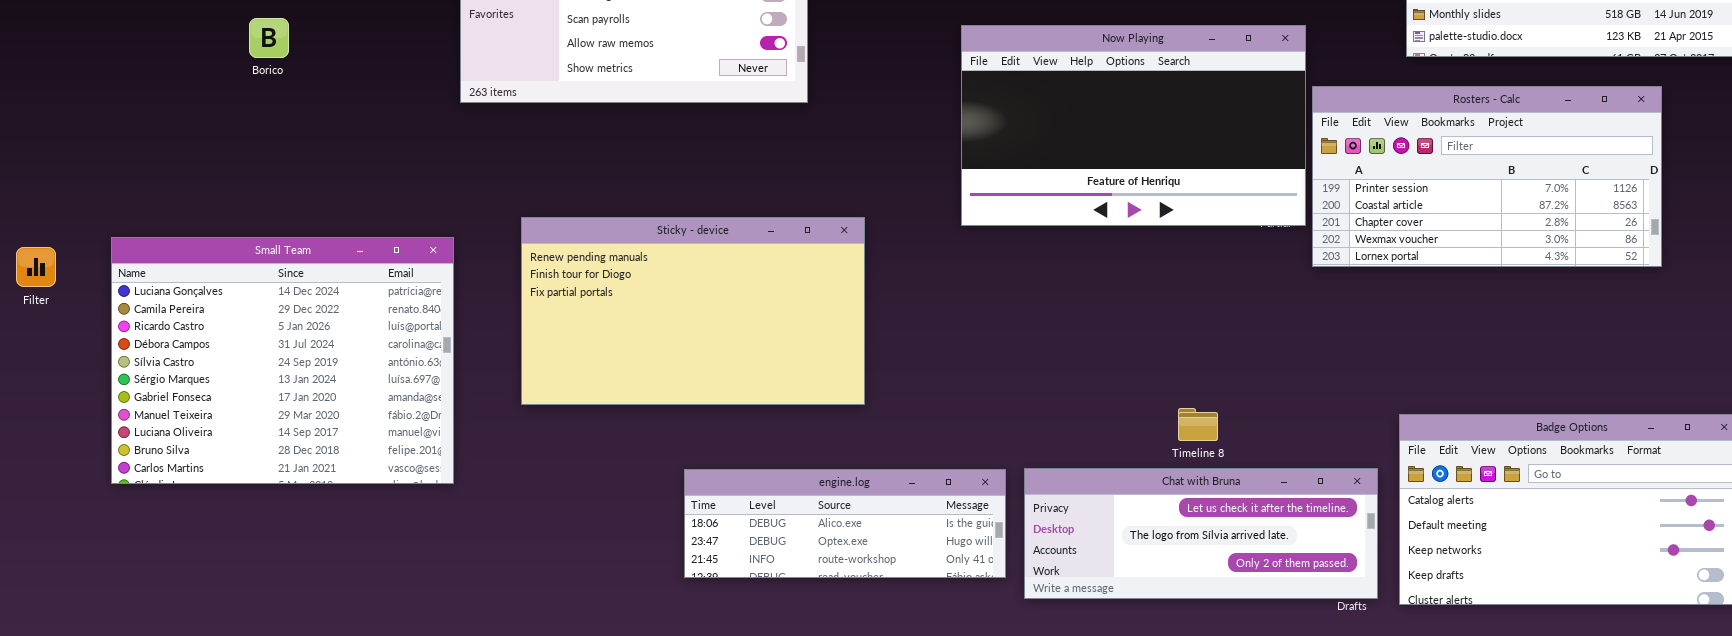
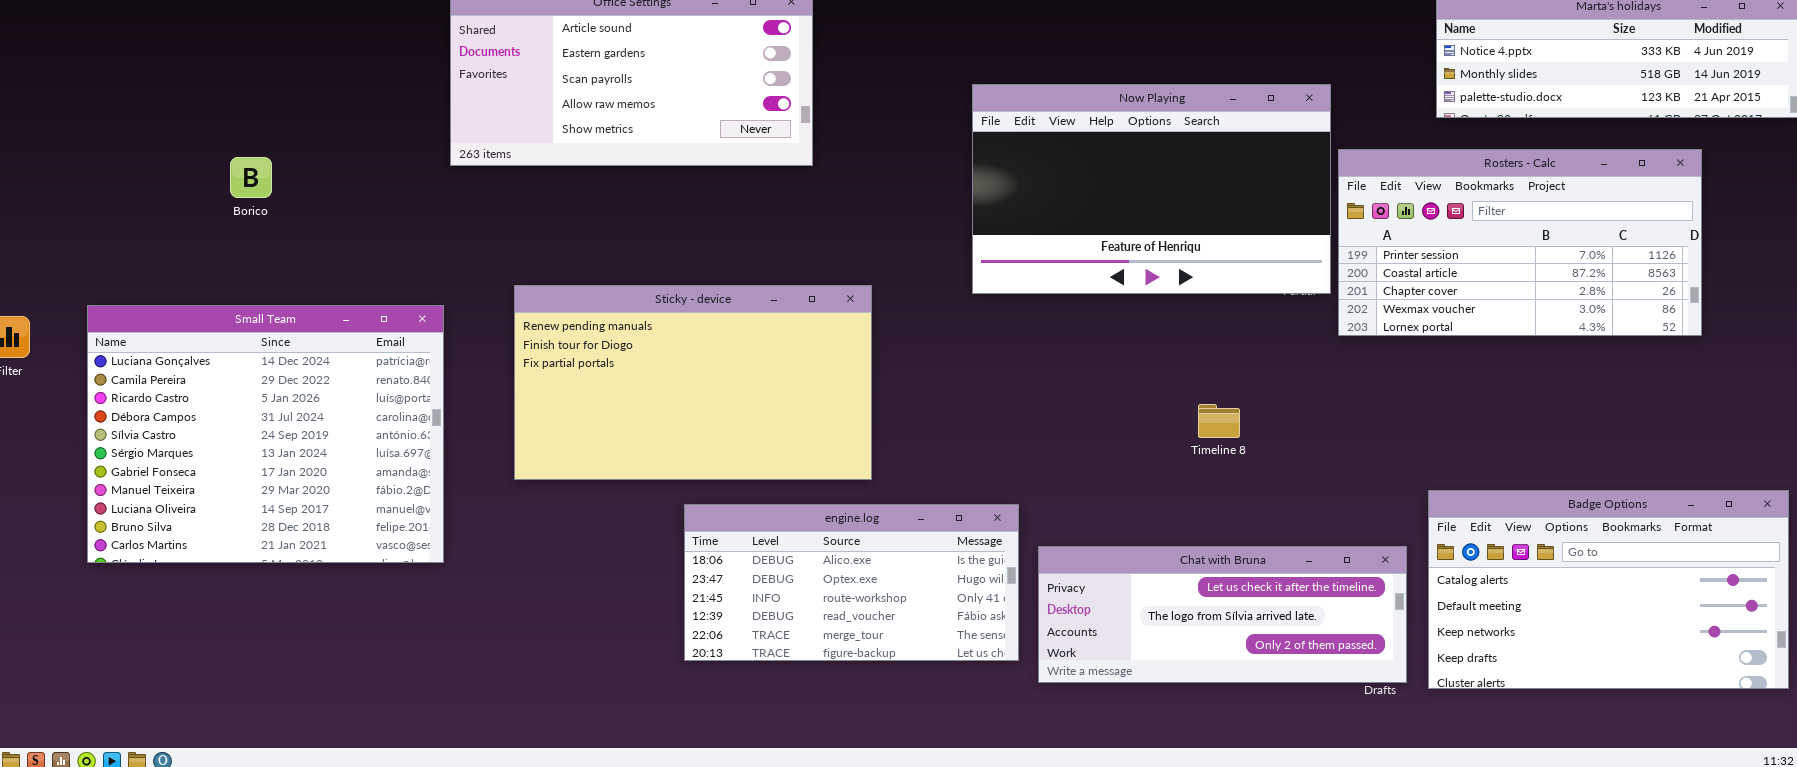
Borico: [249,18,289,58] -> [230,157,272,198], moved
Timeline 8: [1178,408,1218,441] -> [1198,404,1240,438], moved
engine.log: [684,469,1006,578] -> [684,504,1019,661], resized

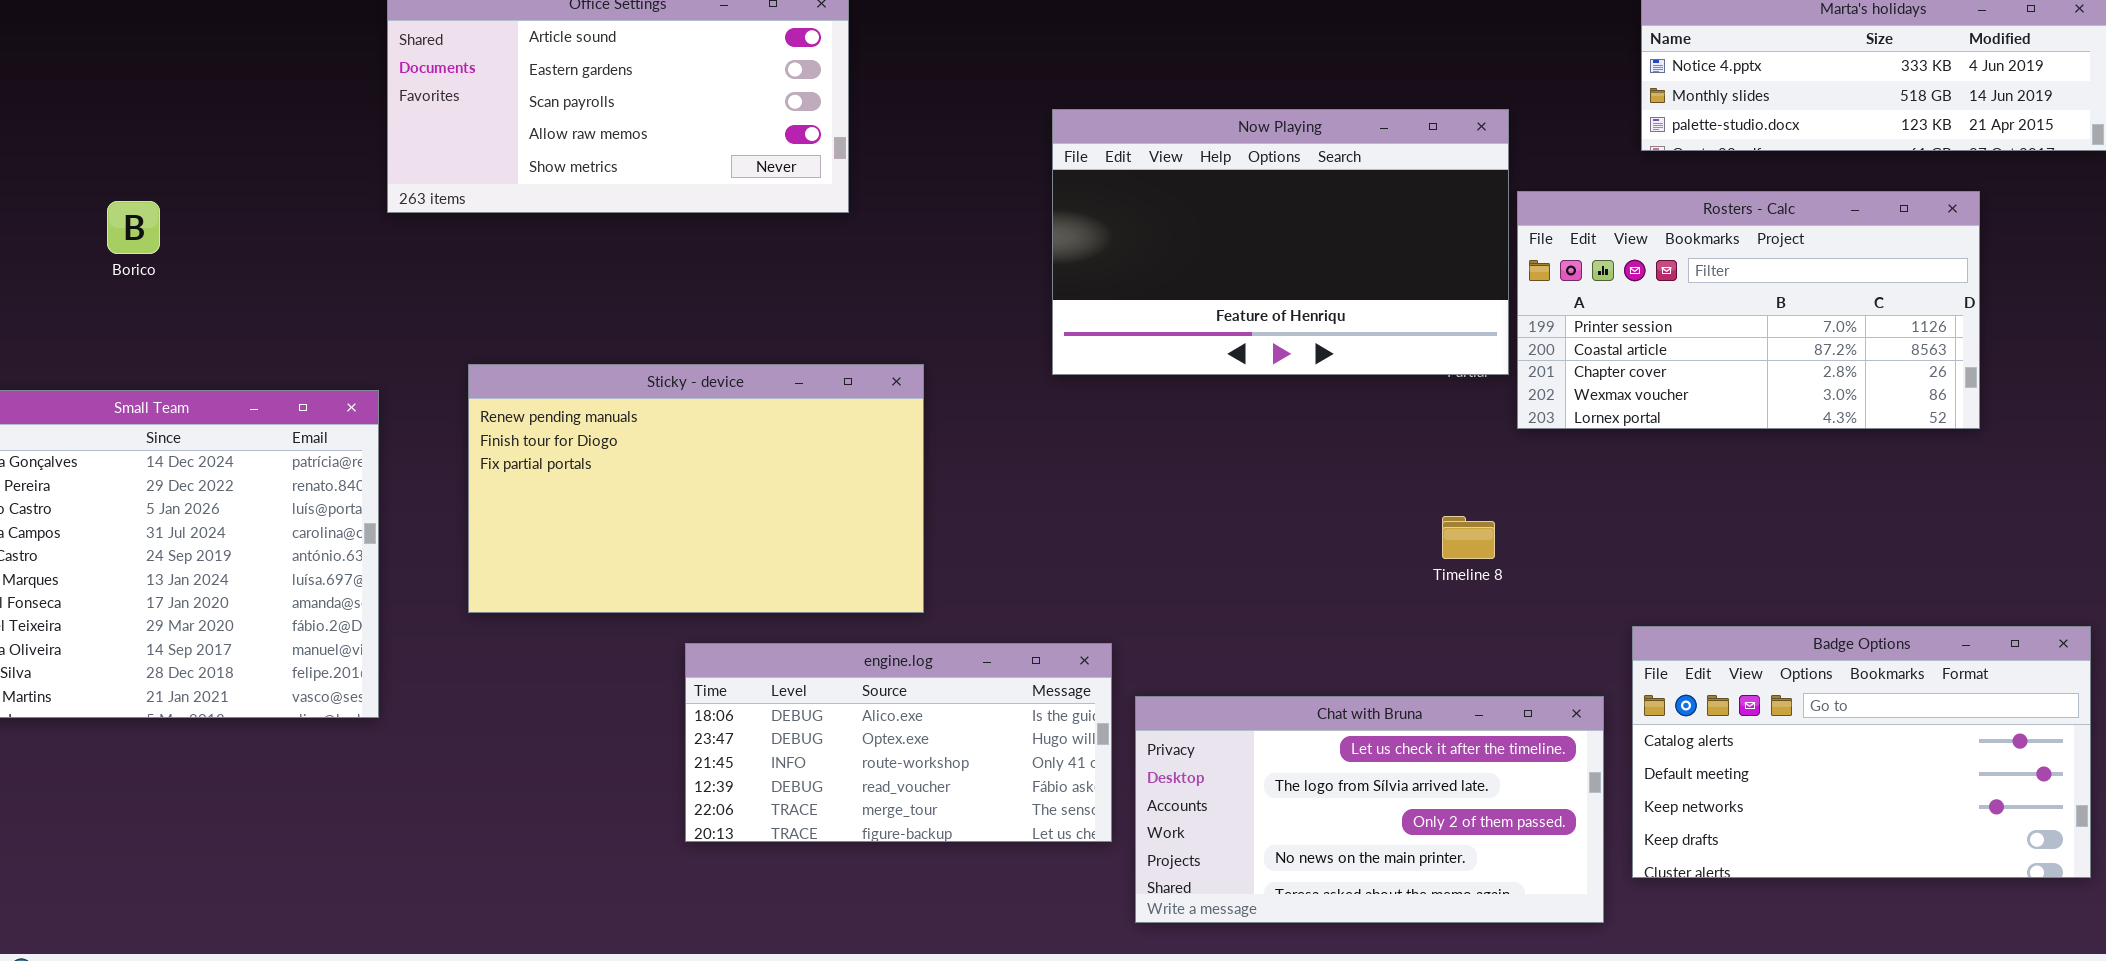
Timeline 8: [1198,404,1240,438] -> [1442,516,1495,559], moved
Chat with Bruna: [1038,546,1407,683] -> [1135,696,1604,923], resized

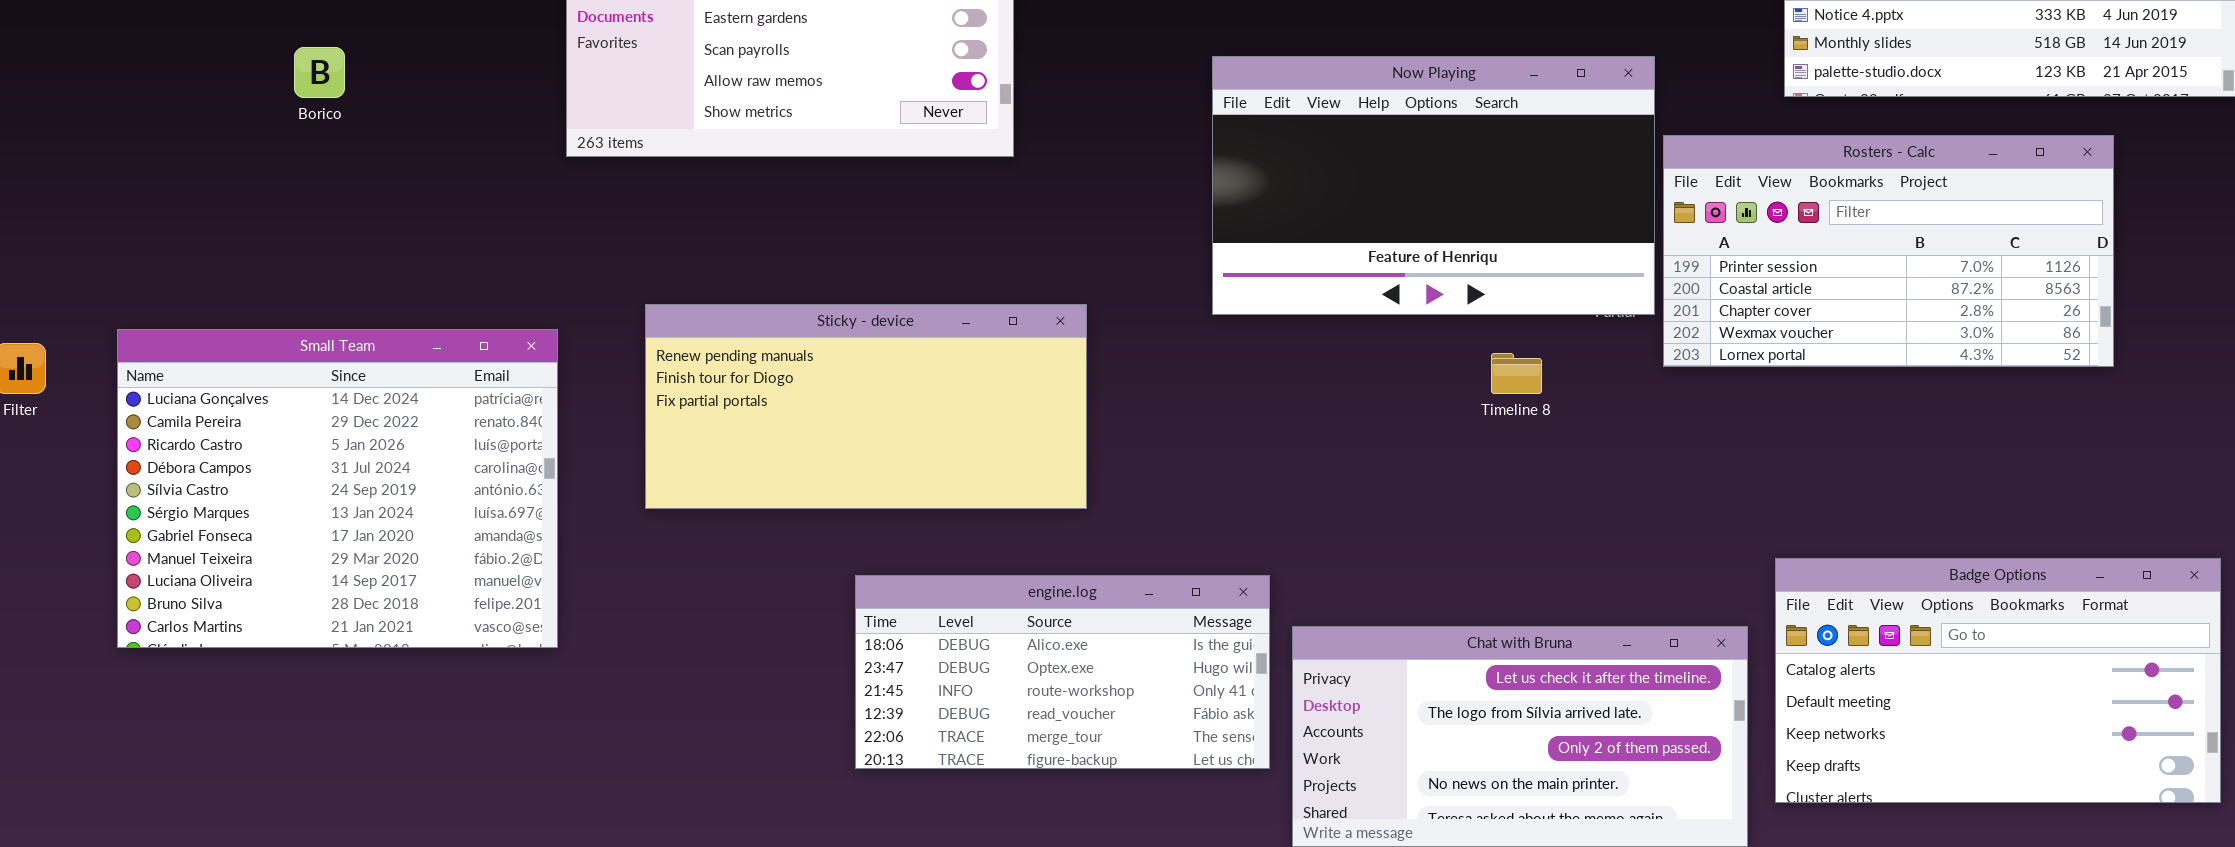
Borico: [107,201,160,254] -> [294,47,345,98], moved
Sticky - device: [468,364,924,613] -> [645,304,1087,509], resized
Timeline 8: [1442,516,1495,559] -> [1491,353,1542,394], moved

